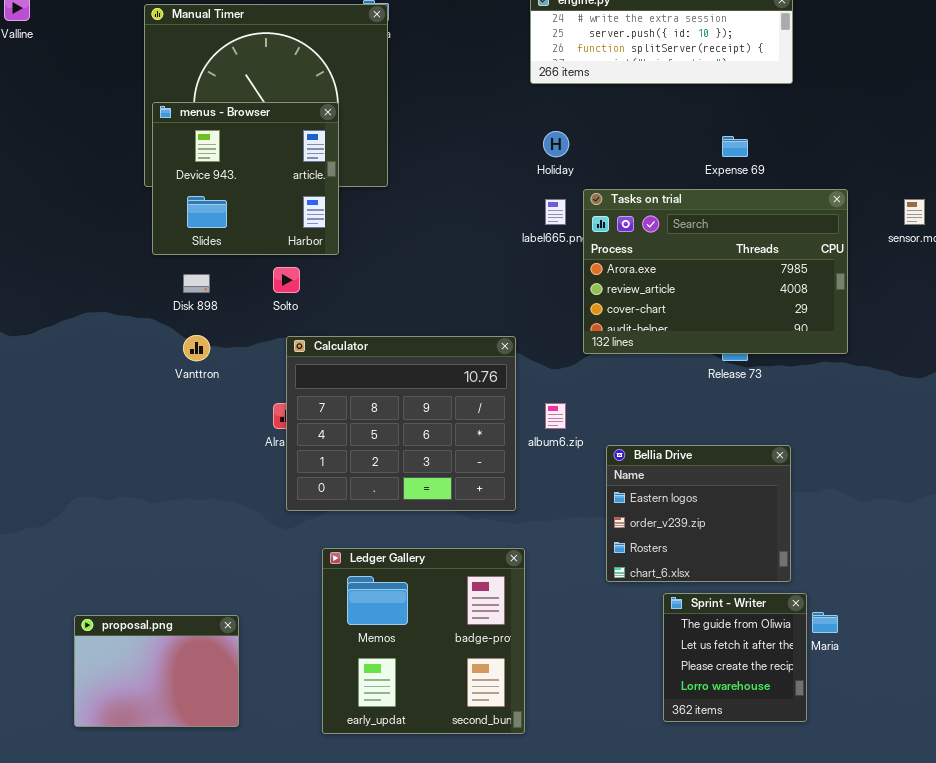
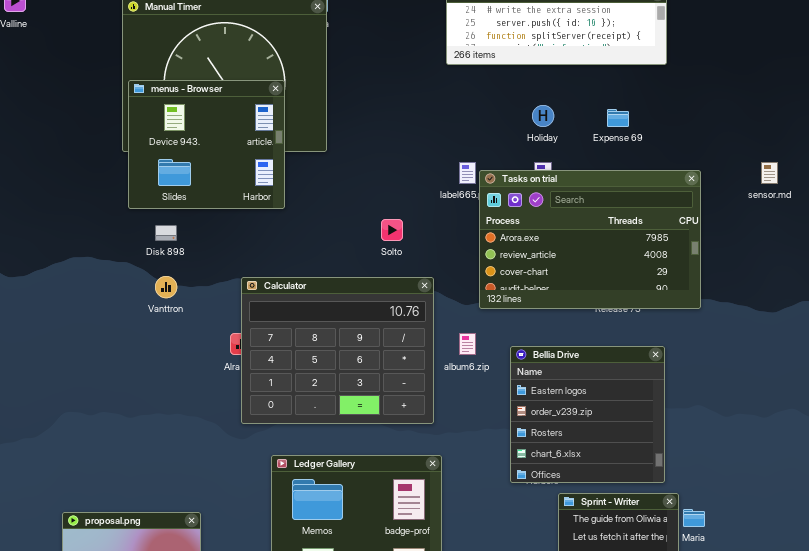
Holiday: [543,131,569,157] -> [532,105,554,127], moved
Tasks on trial: [583,189,848,354] -> [479,170,701,309], moved
Solto: [273,267,300,293] -> [381,219,403,241], moved
Bellia Drive: [606,445,791,582] -> [510,346,665,483], resized

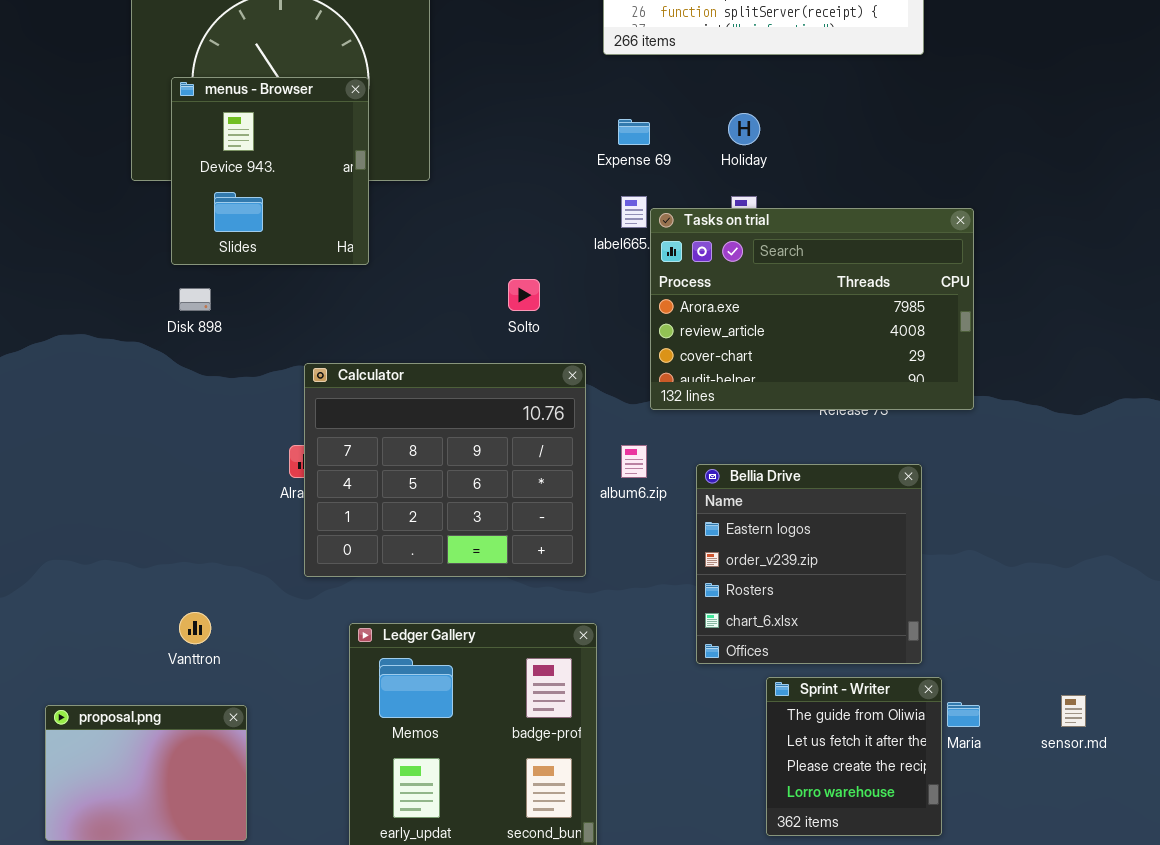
menus - Browser: [128,80,285,209] -> [171,77,369,265], resized
Expense 69: [607,109,629,127] -> [618,119,650,145], moved
sensor.md: [761,162,778,184] -> [1061,695,1086,727], moved
Vanttron: [155,276,177,298] -> [179,612,211,644], moved

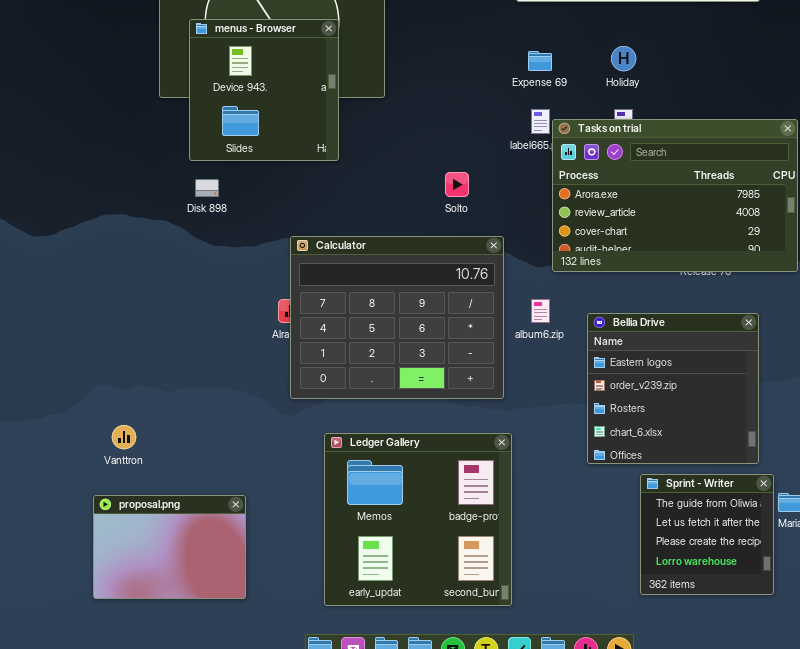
Vanttron: [179,612,211,644] -> [112,425,136,449], moved

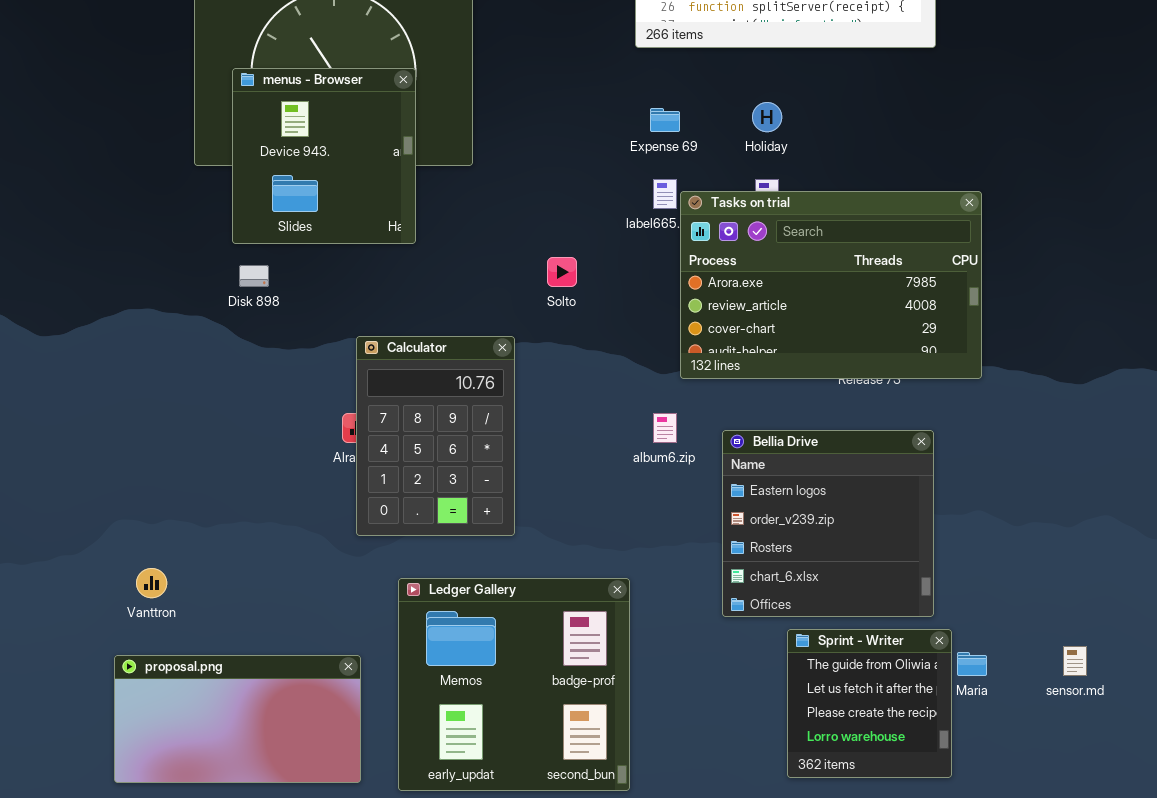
Calculator: [290,236,504,399] -> [356,336,515,536], resized
proposal.png: [93,495,246,599] -> [114,655,361,783], resized

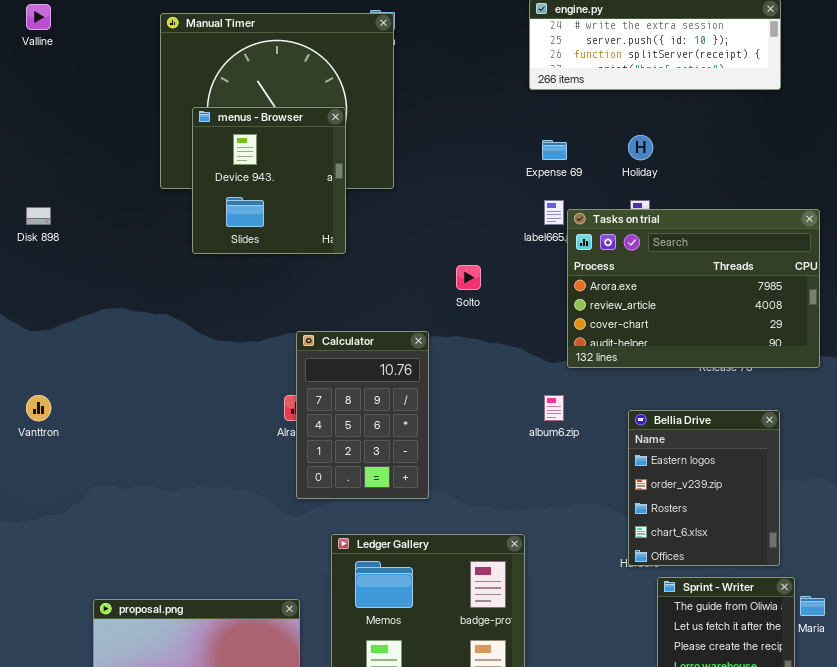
Disk 898: [239,265,269,287] -> [26,207,51,225], moved
Bellia Drive: [722,430,934,617] -> [628,410,780,566], resized
Vanttron: [136,568,167,598] -> [26,395,51,421], moved

